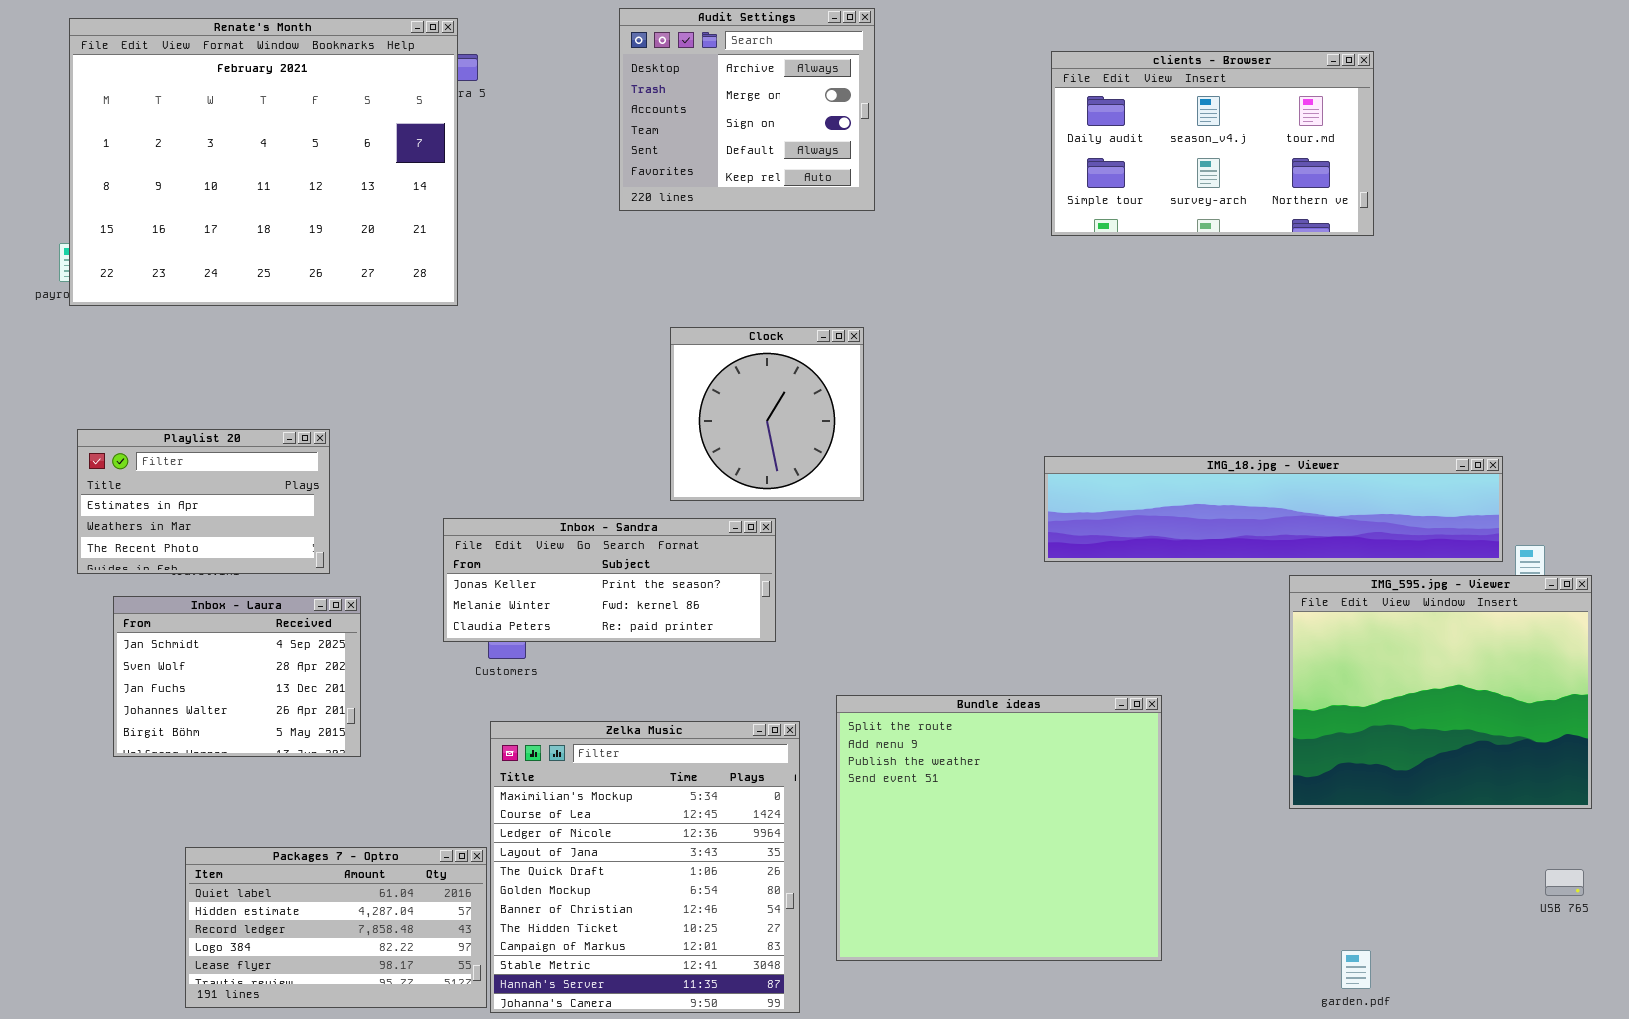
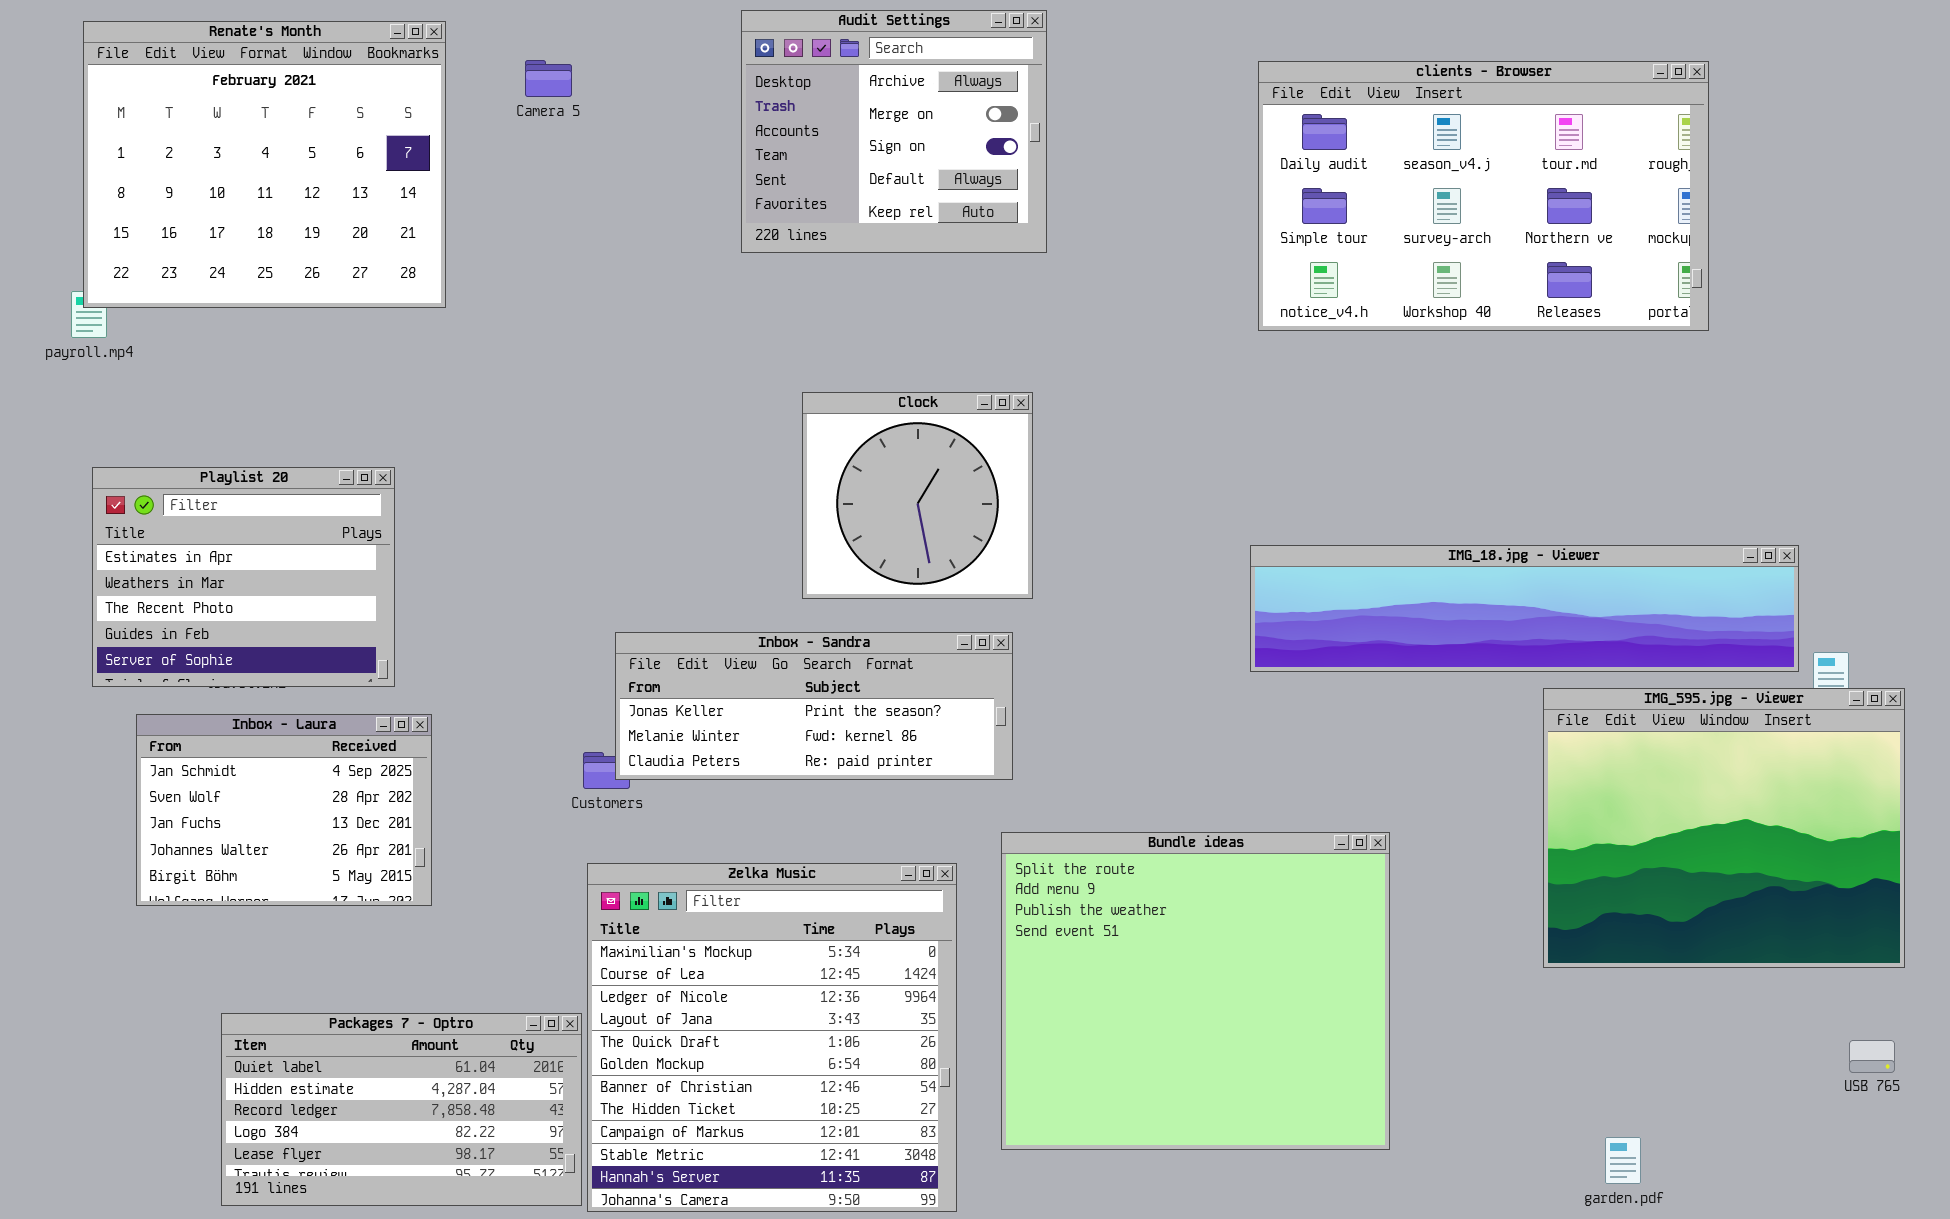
Renate's Month: [69,18,458,306] -> [83,21,446,308], resized
clients - Browser: [1051,51,1374,236] -> [1258,61,1709,331], resized
Playlist 20: [77,429,330,574] -> [92,467,395,687], resized
Inbox - Sandra: [443,518,776,642] -> [615,632,1013,780], moved

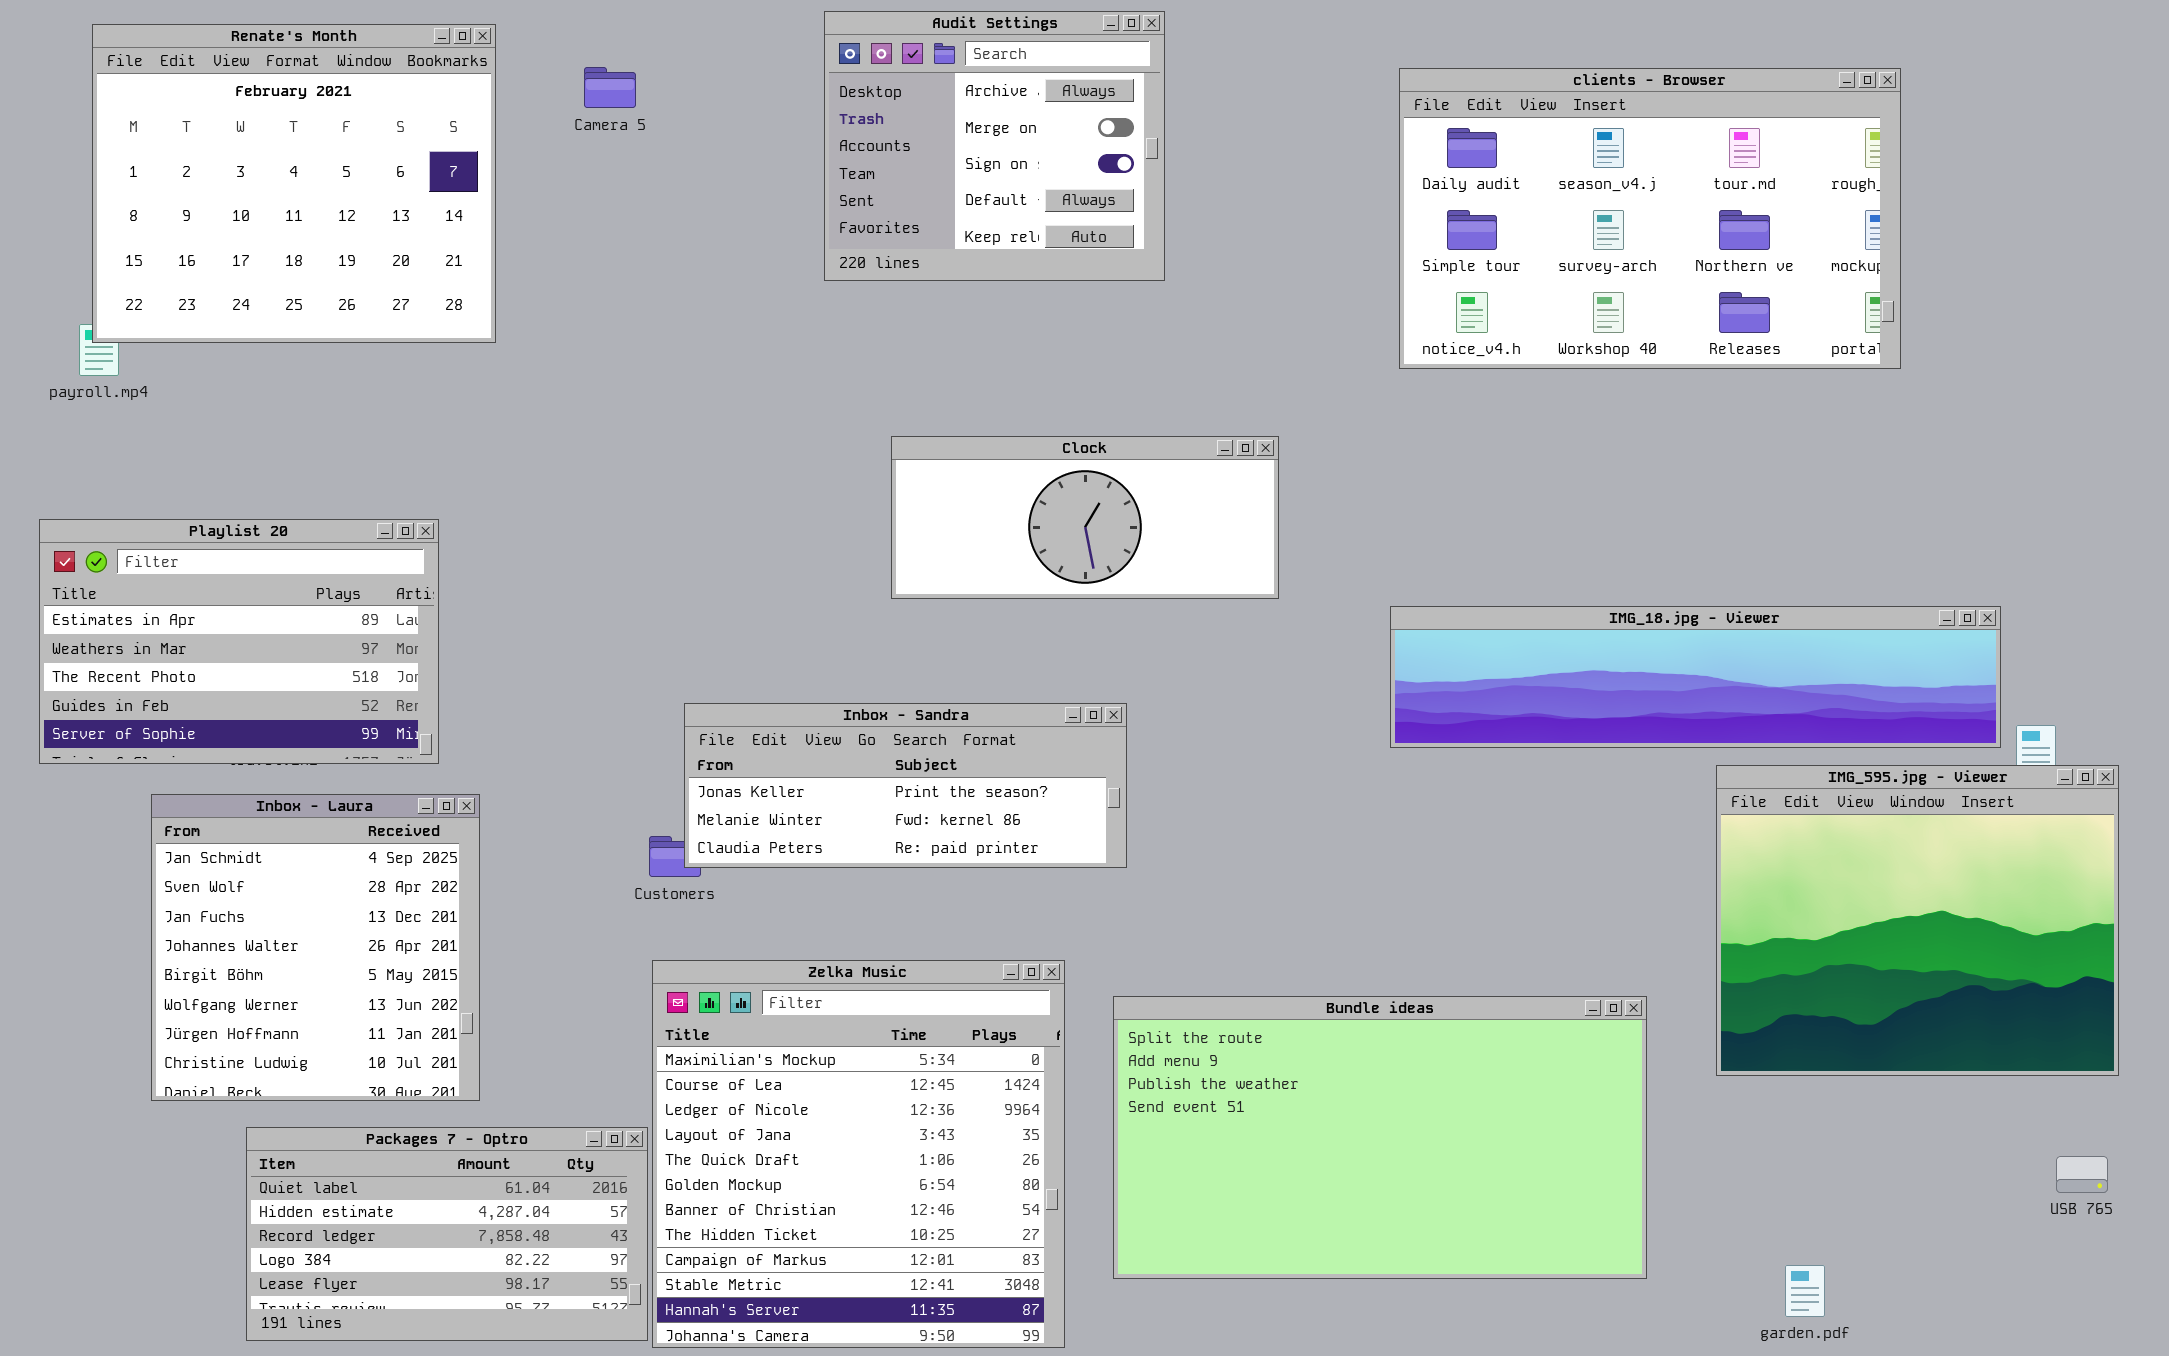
Clock: [802,392,1033,599] -> [891,436,1279,599], resized
Playlist 20: [92,467,395,687] -> [39,519,439,764], resized
Inbox - Laura: [136,714,432,906] -> [151,794,480,1101], resized
Bundle ideas: [1001,832,1390,1150] -> [1113,996,1647,1279], resized

